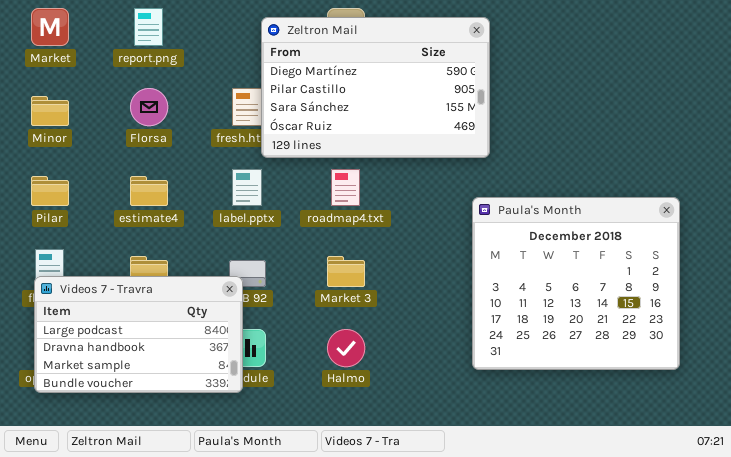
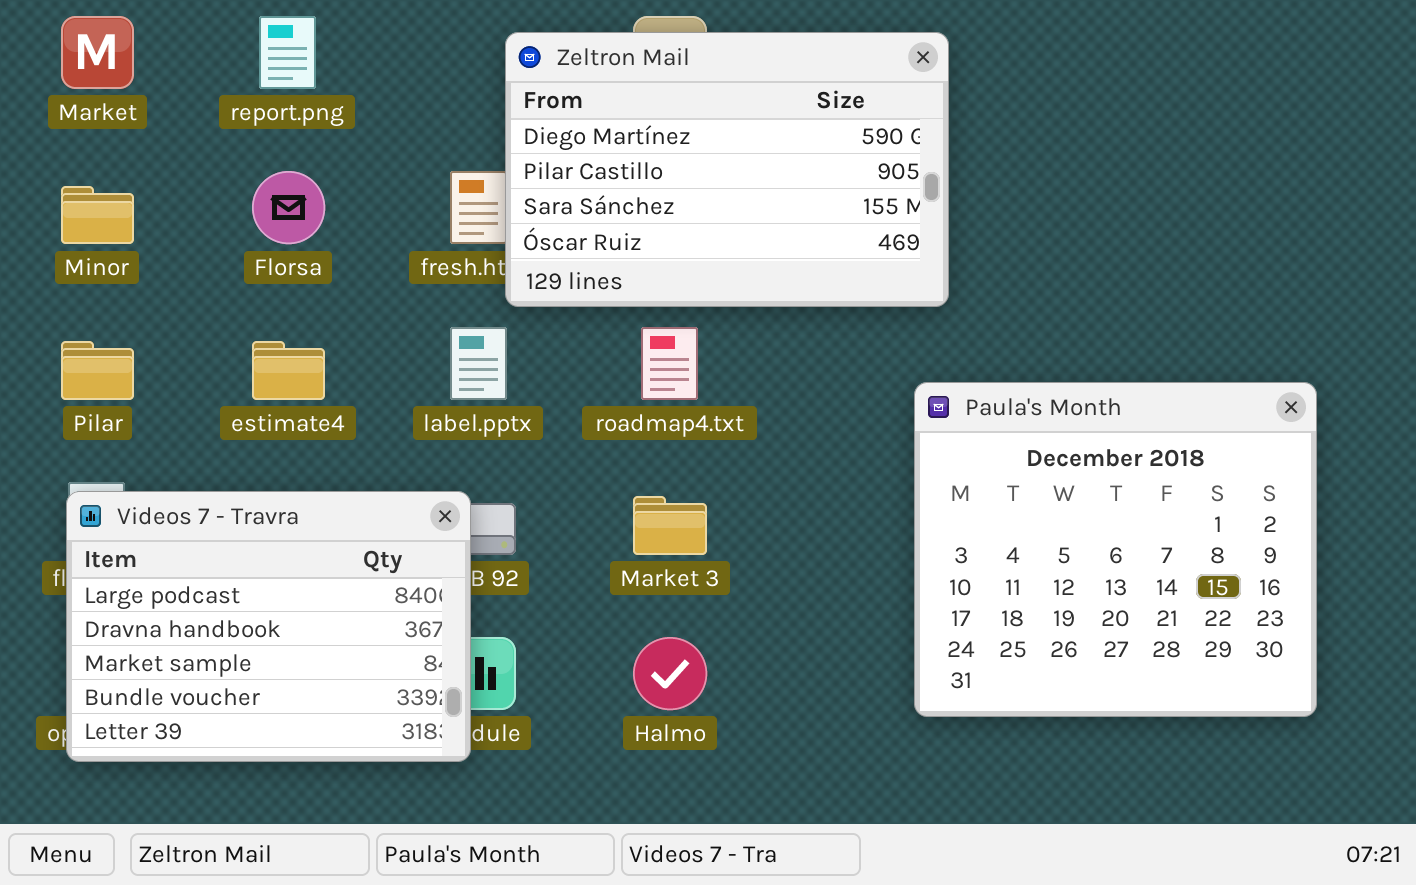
Videos 7 - Travra: [34,276,243,393] -> [66,491,471,762], resized

